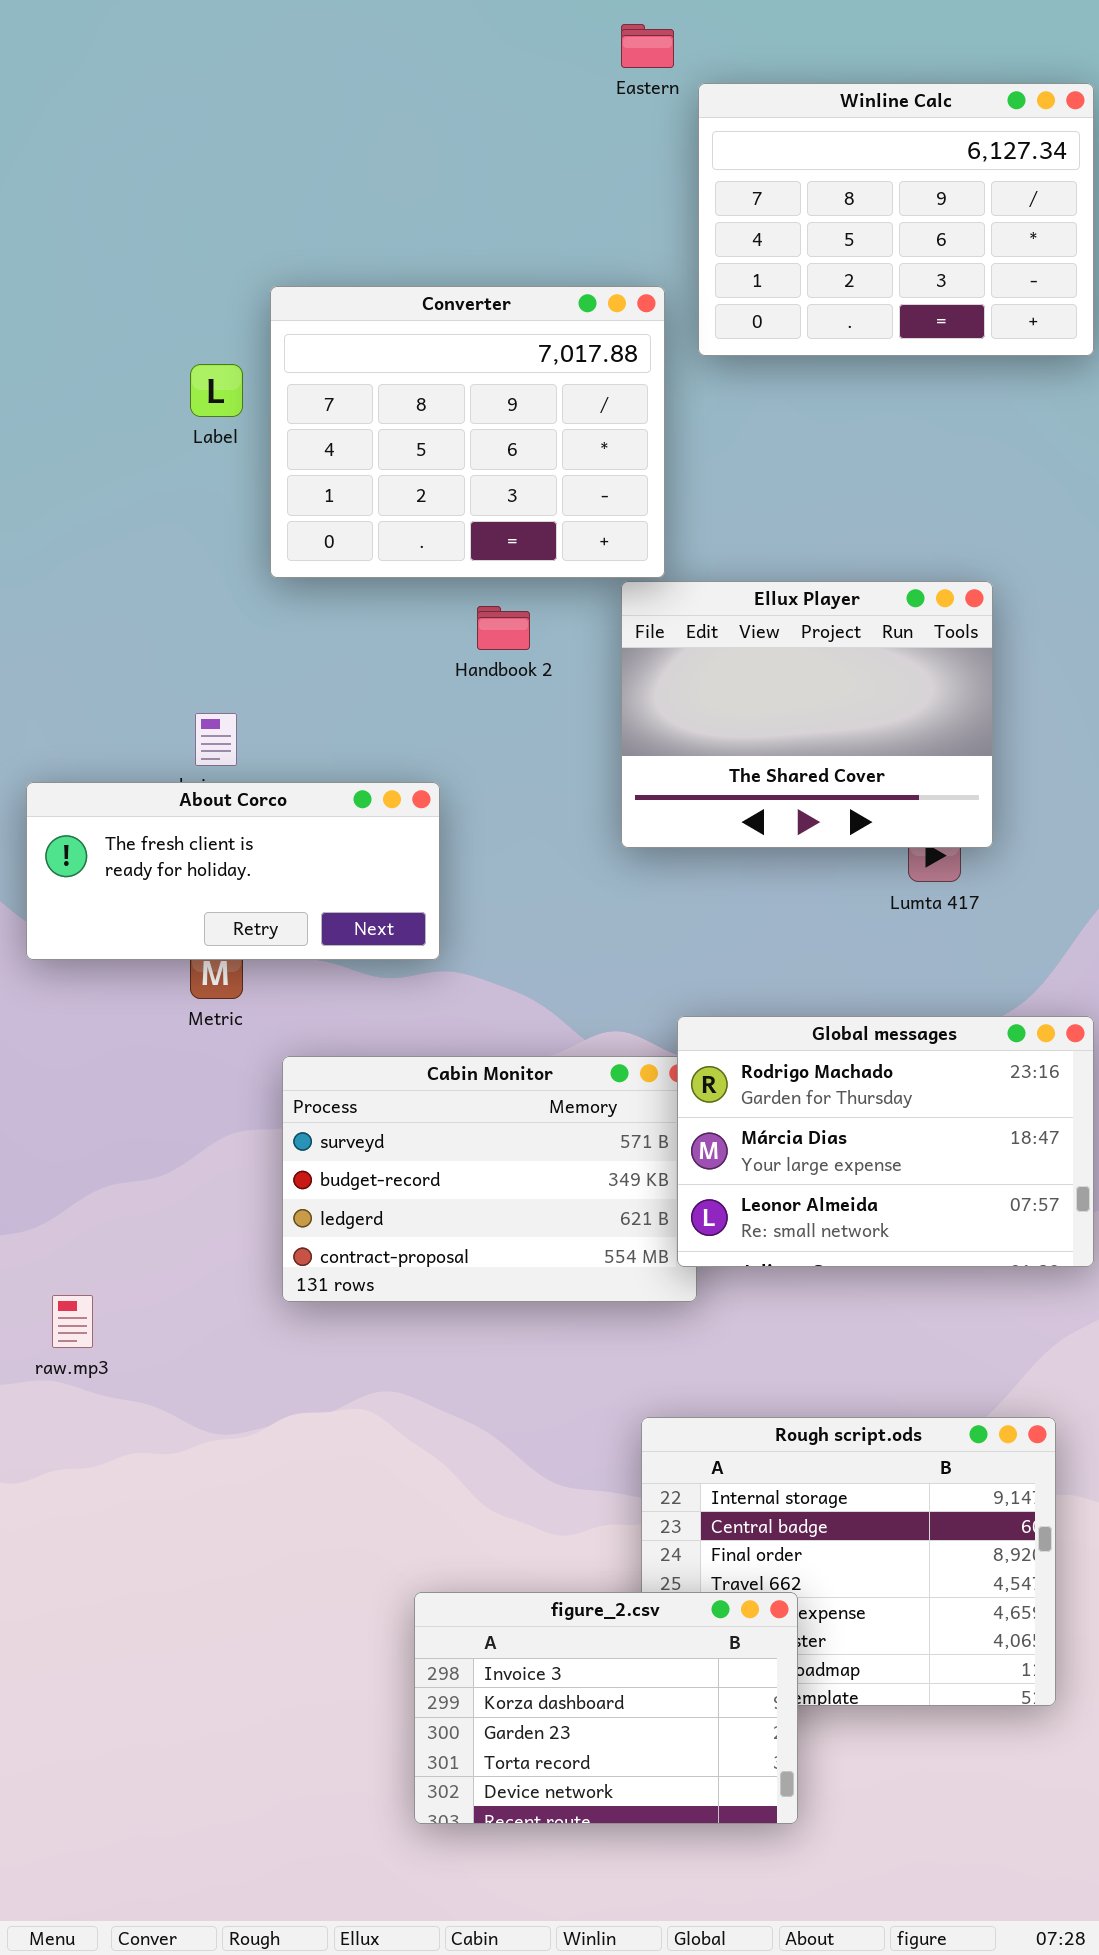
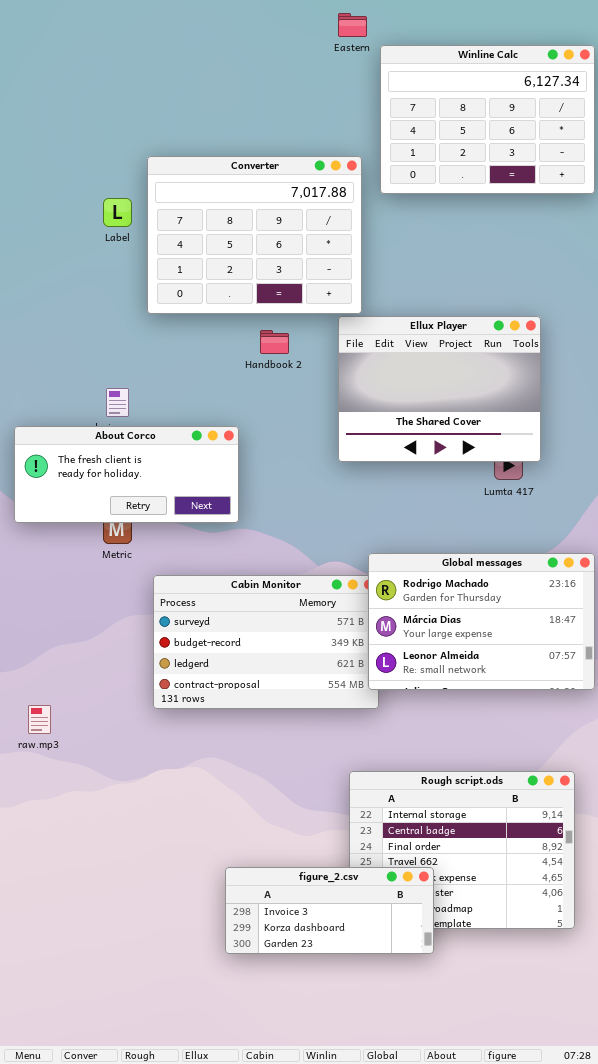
figure_2.csv: [414,1592,798,1824] -> [225,867,434,954], resized

